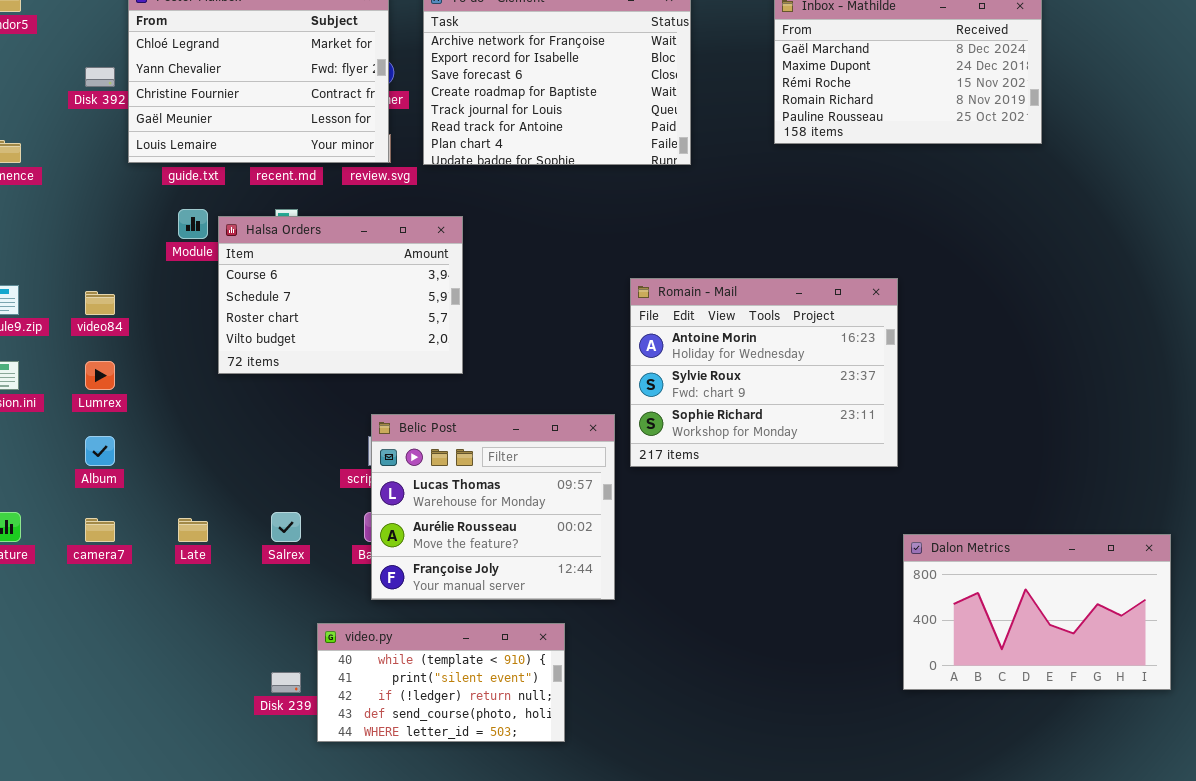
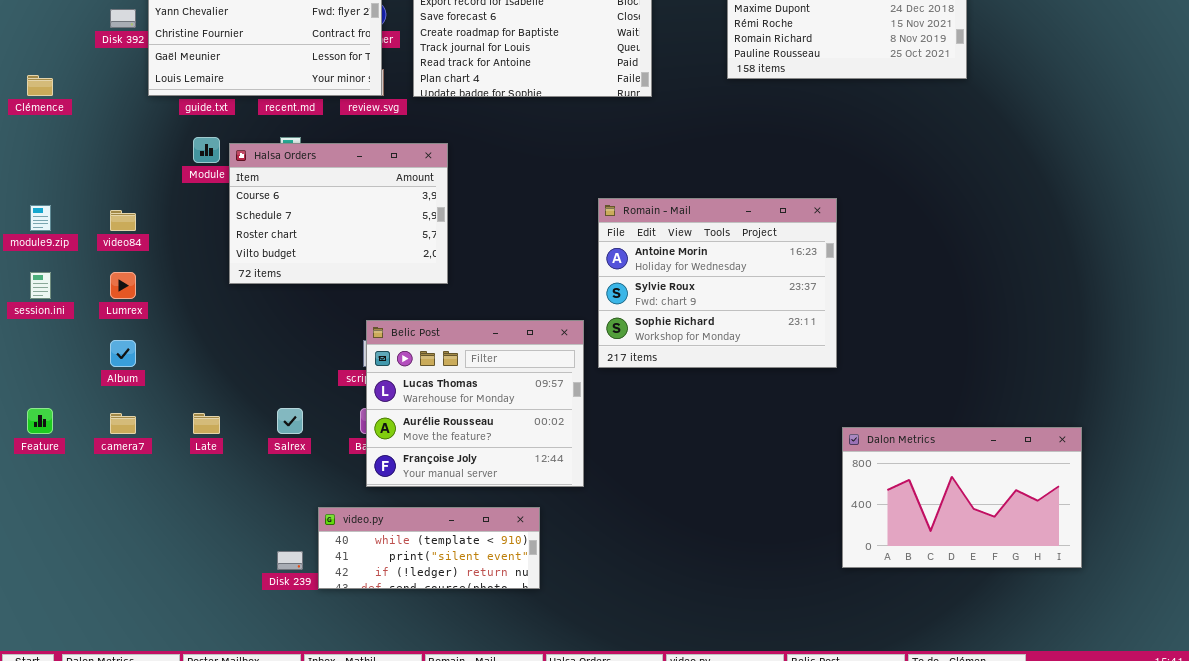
video.py: [317,623,565,742] -> [318,507,540,589], resized

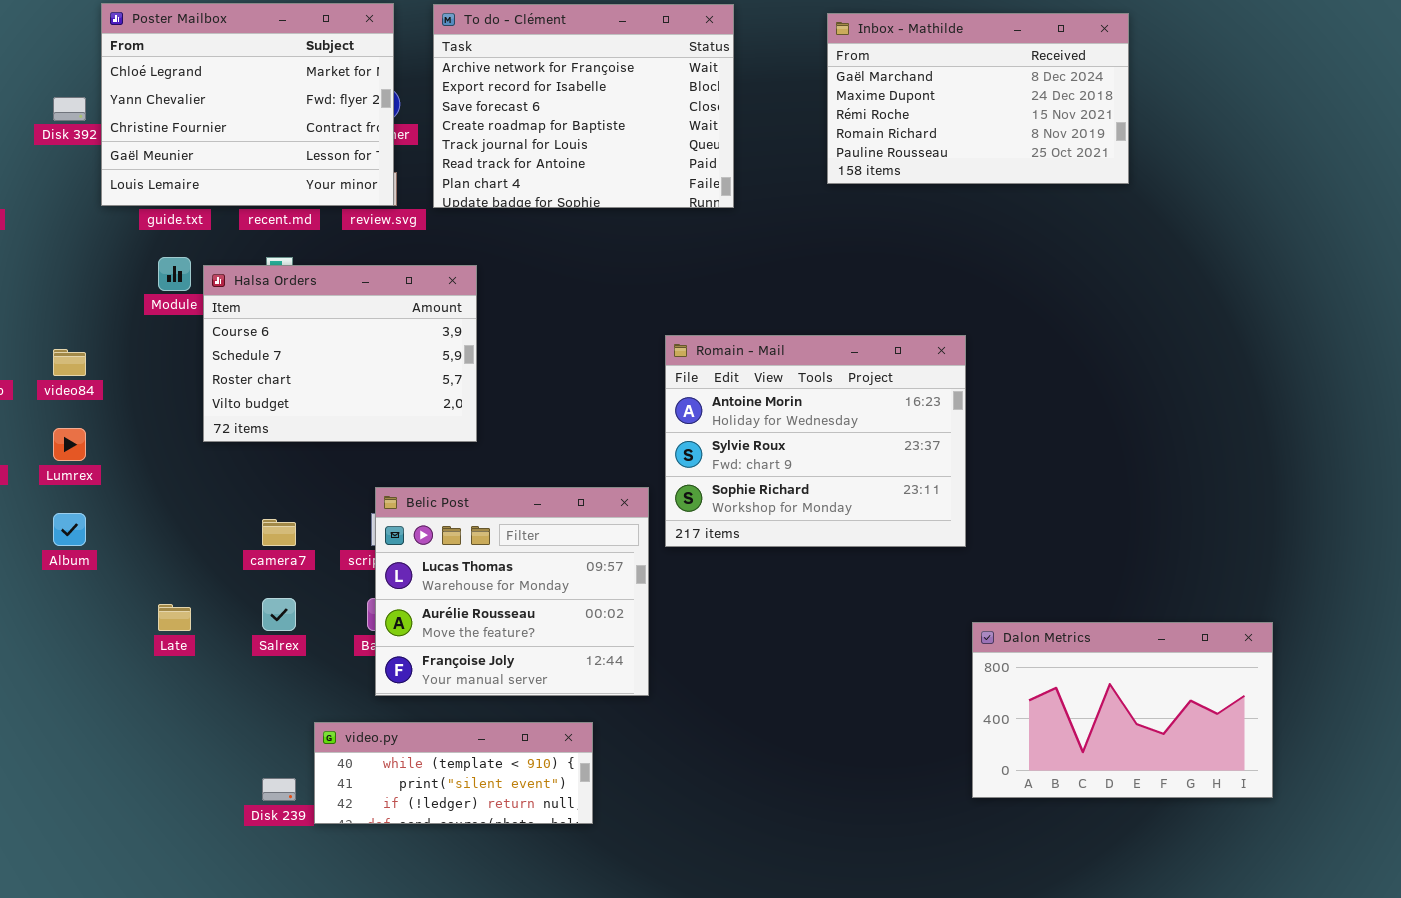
camera7: [110,413,136,434] -> [262,519,296,546], moved

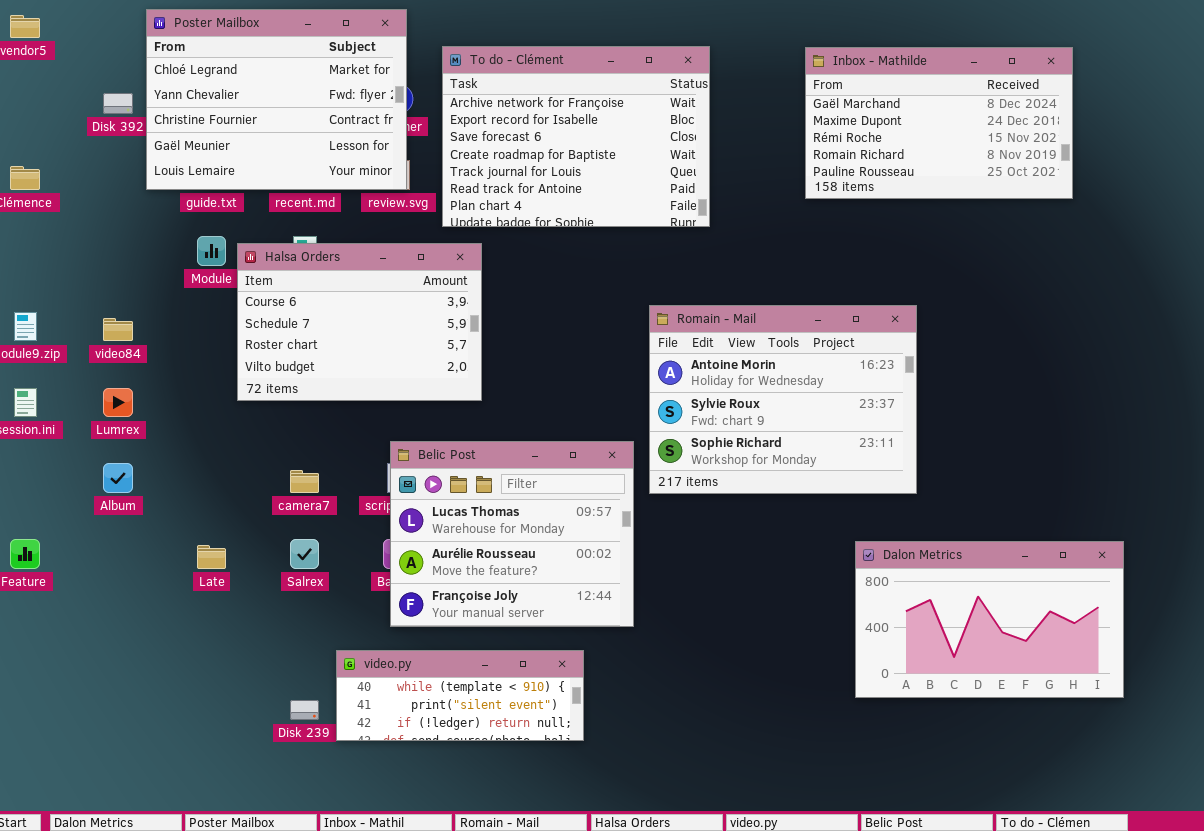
To do - Clément: [433,4,734,208] -> [442,46,710,227], moved
Inbox - Mathilde: [827,13,1129,184] -> [805,47,1073,199], moved
Dalon Metrics: [972,622,1273,798] -> [855,541,1124,698], moved

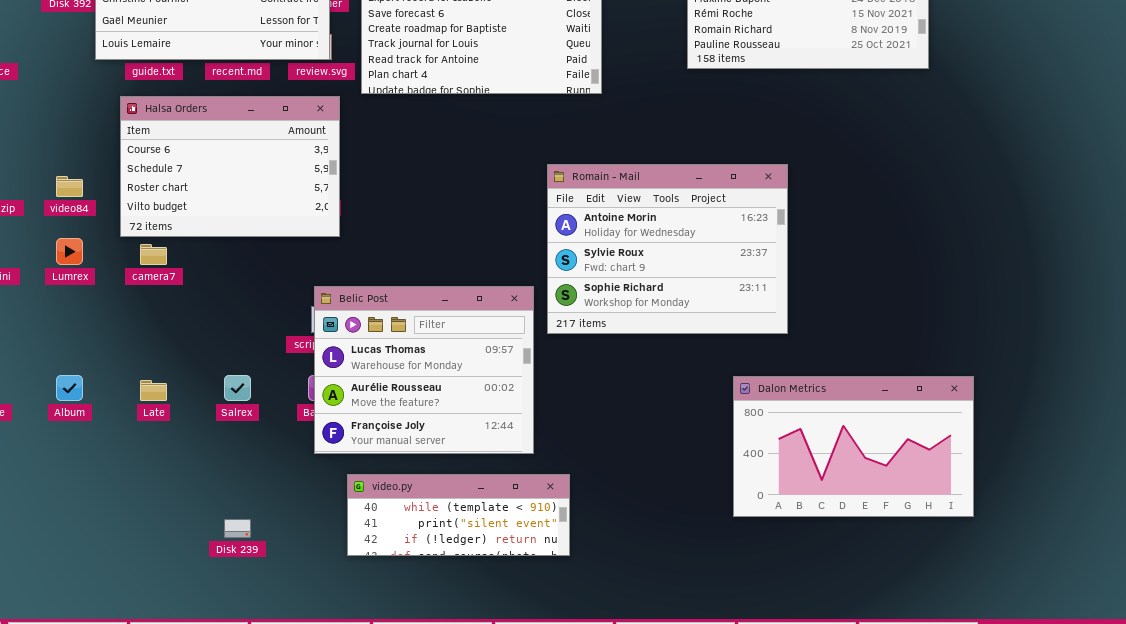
Halsa Orders: [237,243,482,401] -> [120,96,340,237], moved
Album: [103,463,133,493] -> [56,375,83,401], moved
camera7: [290,470,319,493] -> [140,244,167,265], moved
video.py: [336,650,584,741] -> [347,474,570,556], moved

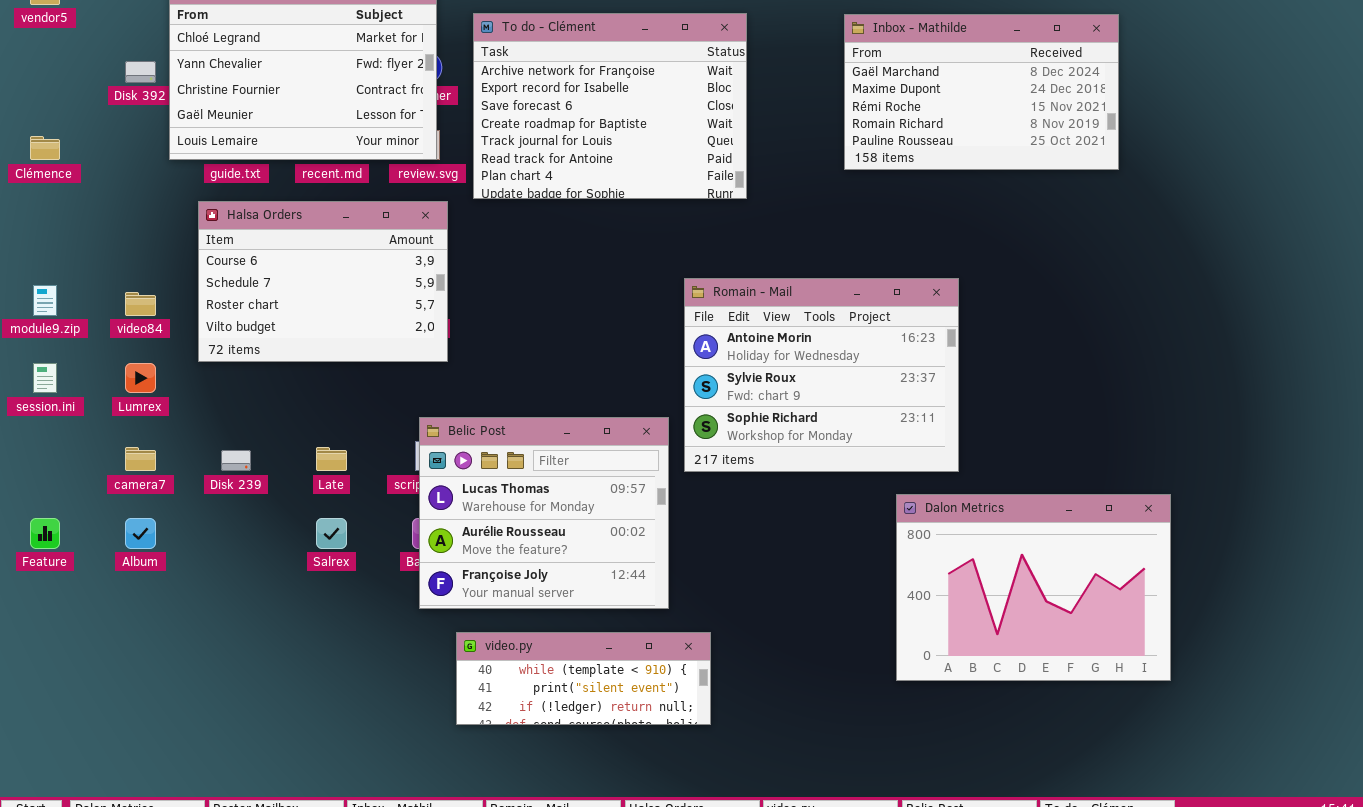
camera7: [140,244,167,265] -> [125,447,156,471], moved
Dalon Metrics: [733,376,974,517] -> [896,494,1171,681], resized
Late: [140,380,167,401] -> [316,447,347,471], moved
Disk 239: [224,519,251,538] -> [221,450,251,471], moved

